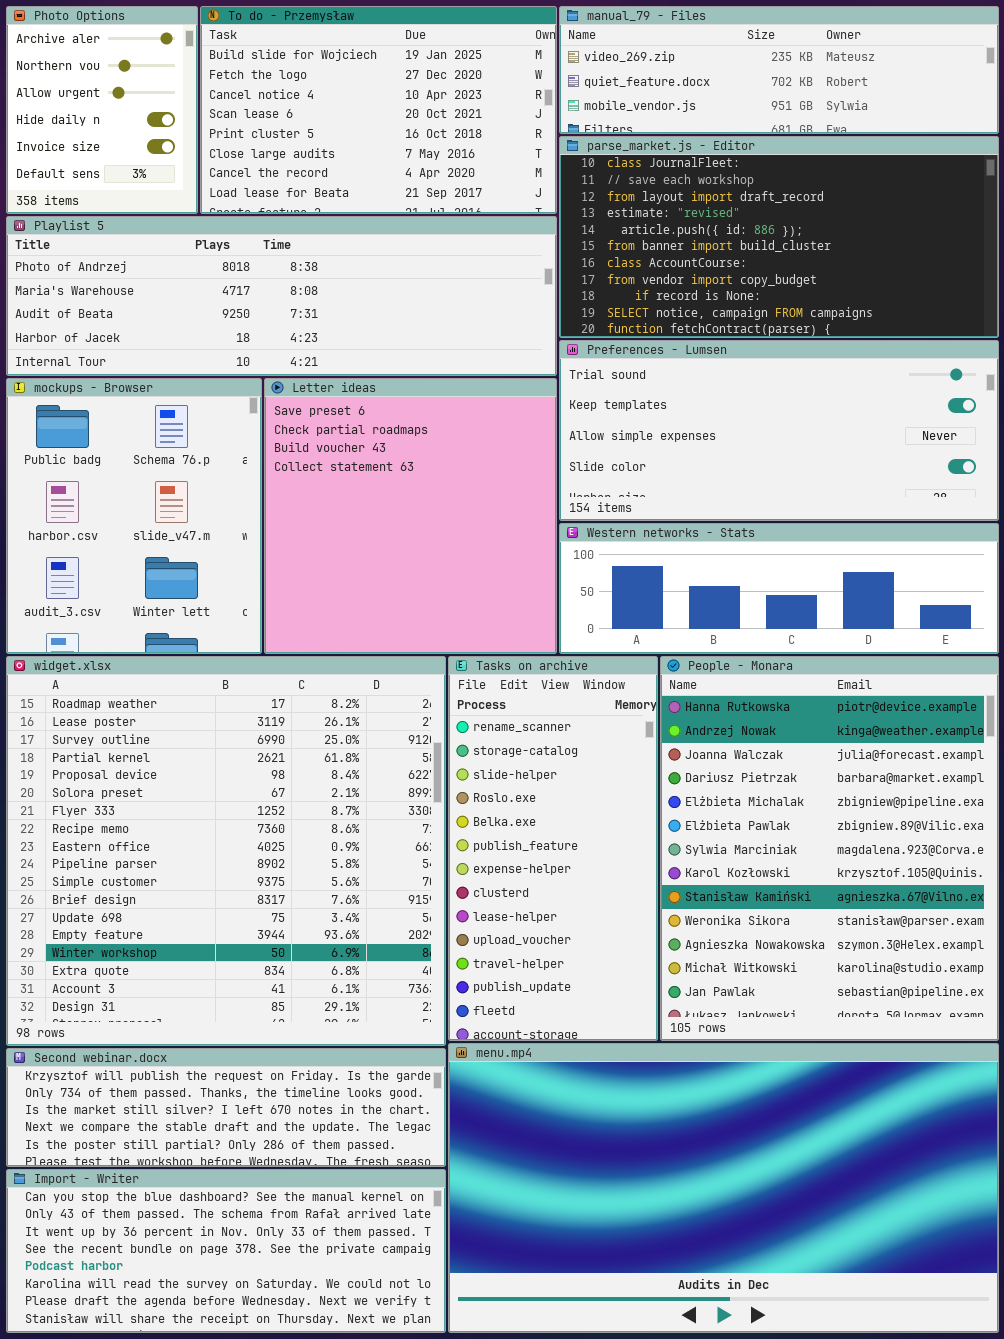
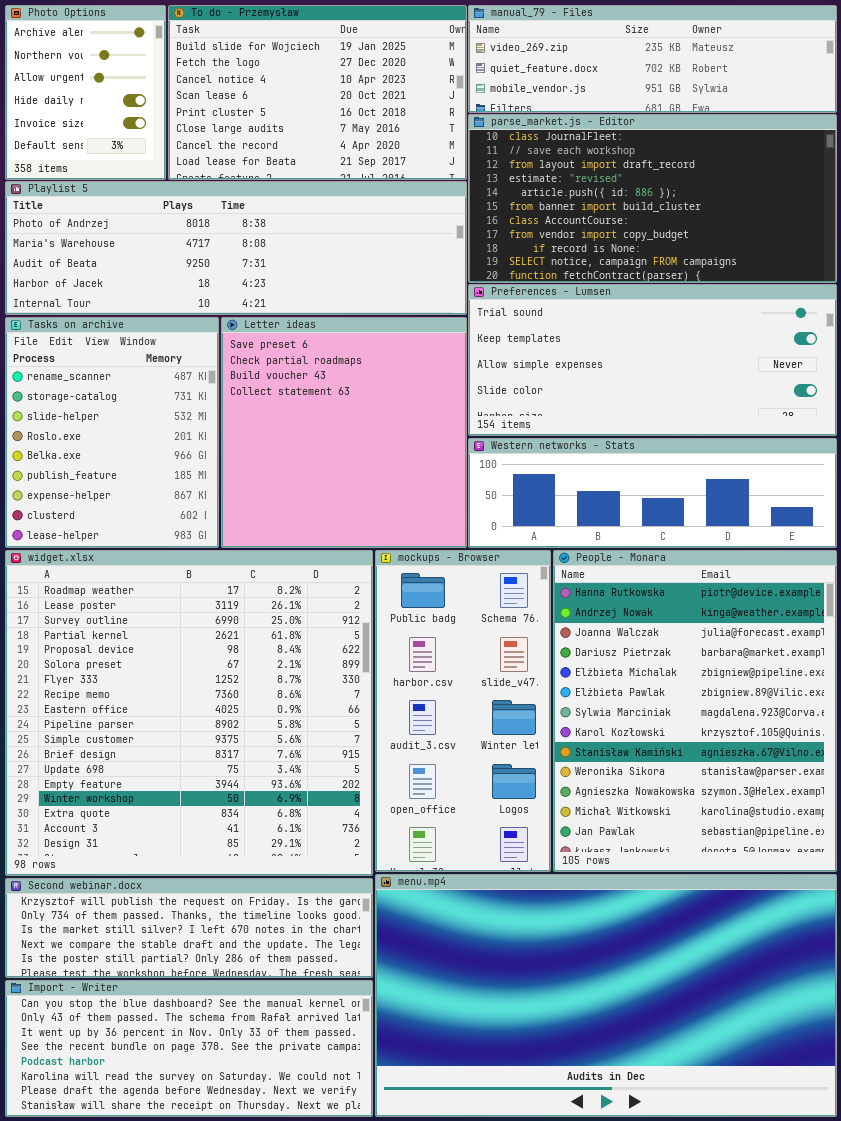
mockups - Browser: [6,378,262,654] -> [375,550,551,872], moved, resized
Tasks on archive: [448,656,658,1041] -> [5,317,219,548], moved, resized

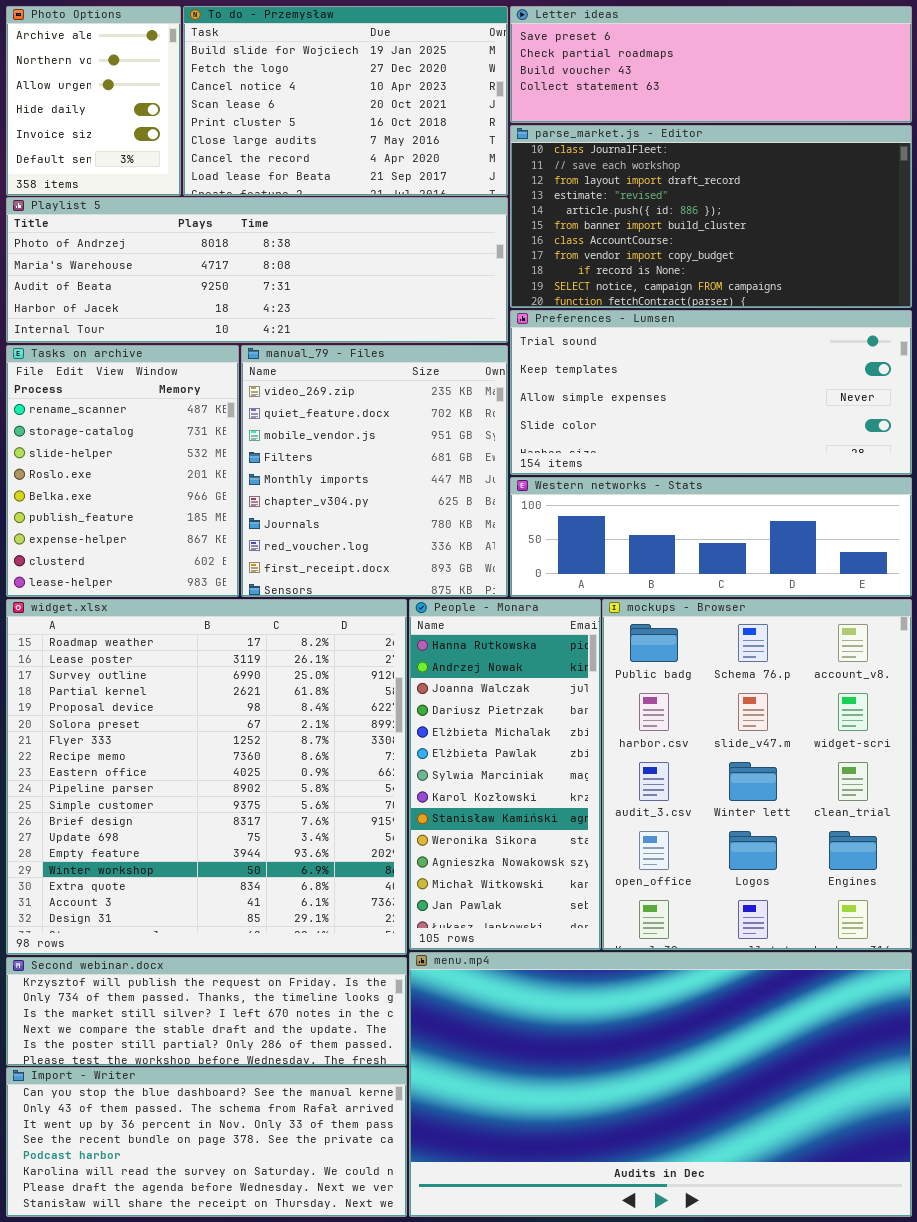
manual_79 - Files: [468,5,837,113] -> [241,345,508,597], moved, resized
Letter ideas: [221,317,467,548] -> [510,6,912,123], moved, resized
mockups - Browser: [375,550,551,872] -> [602,599,912,950], moved, resized
People - Monara: [553,550,837,872] -> [409,599,601,950], moved, resized

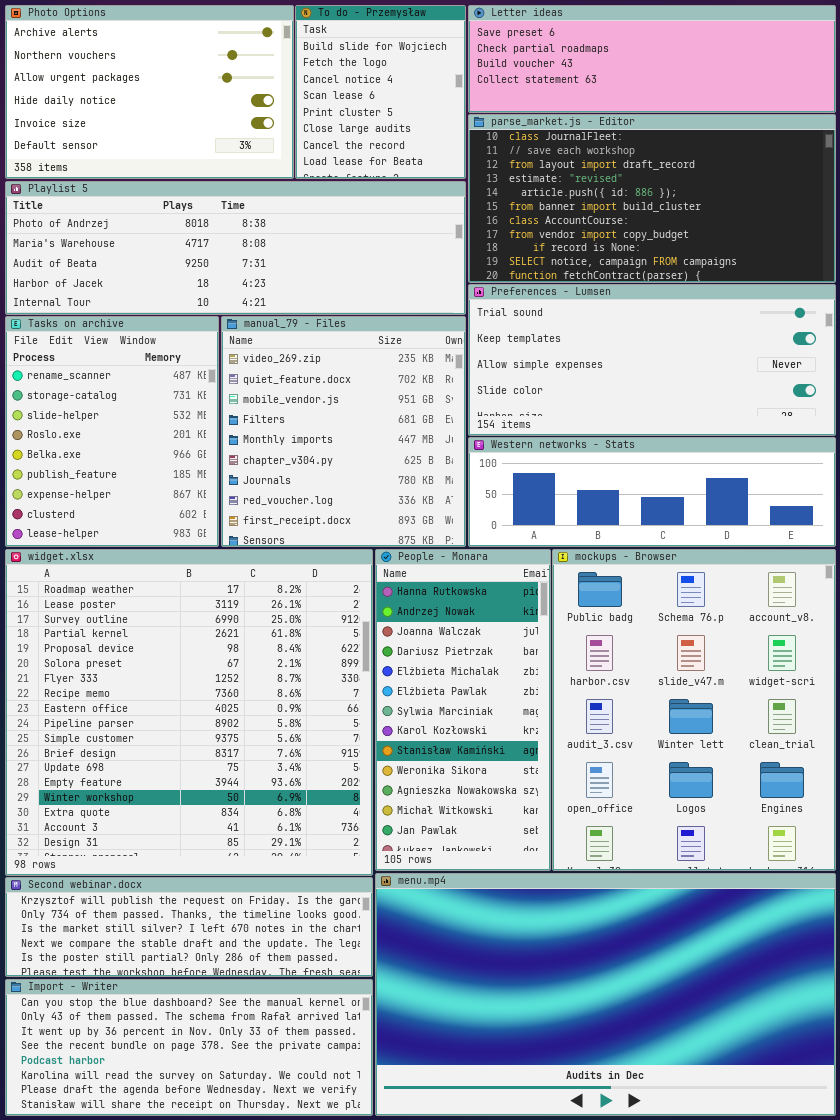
Photo Options: [6,6,181,196] -> [5,5,294,179], resized
To do - Przemysław: [183,6,508,196] -> [295,5,466,179], resized

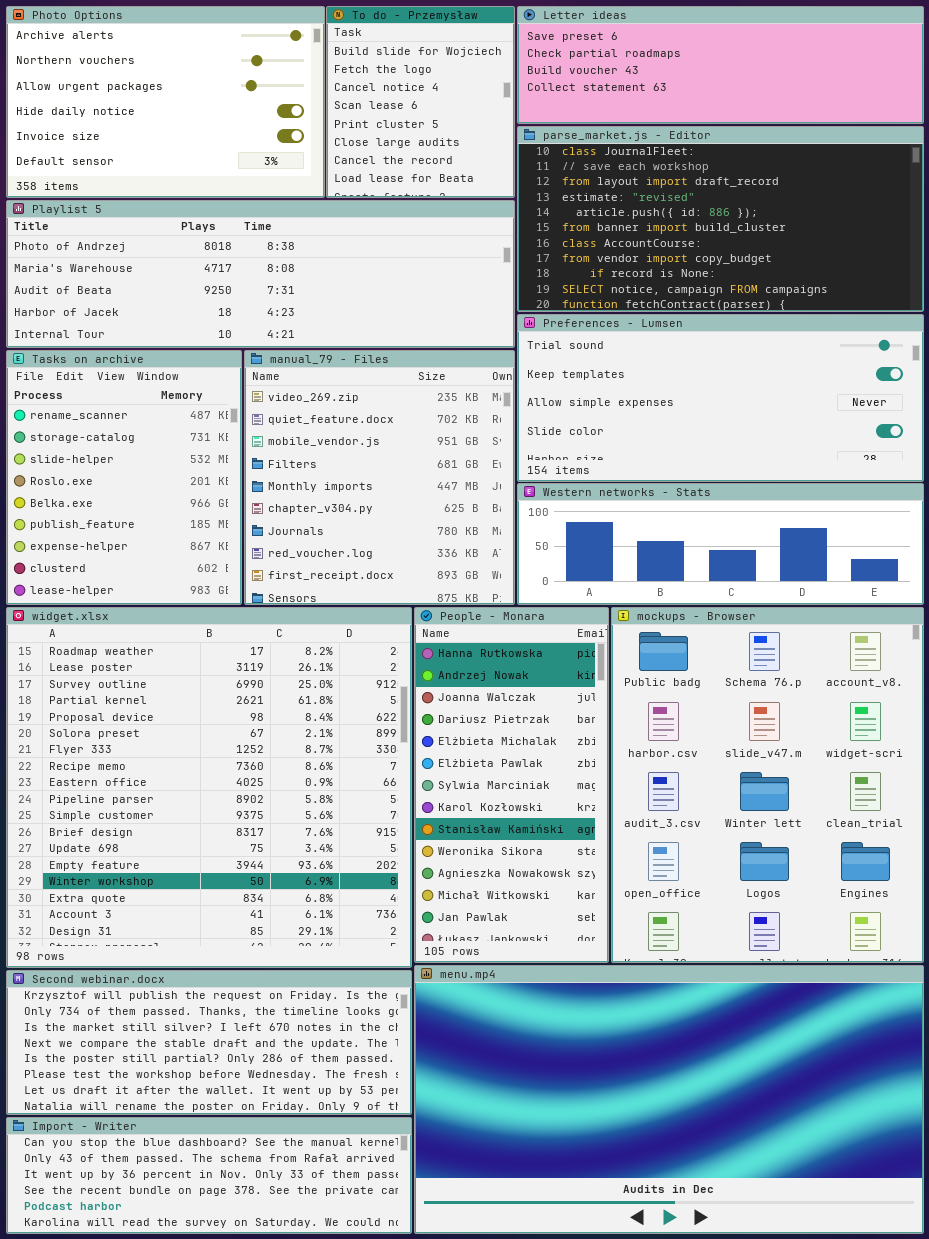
Second webinar.docx: [5,877,373,977] -> [6,970,412,1115], resized
Import - Writer: [5,979,373,1116] -> [6,1117,412,1234], resized

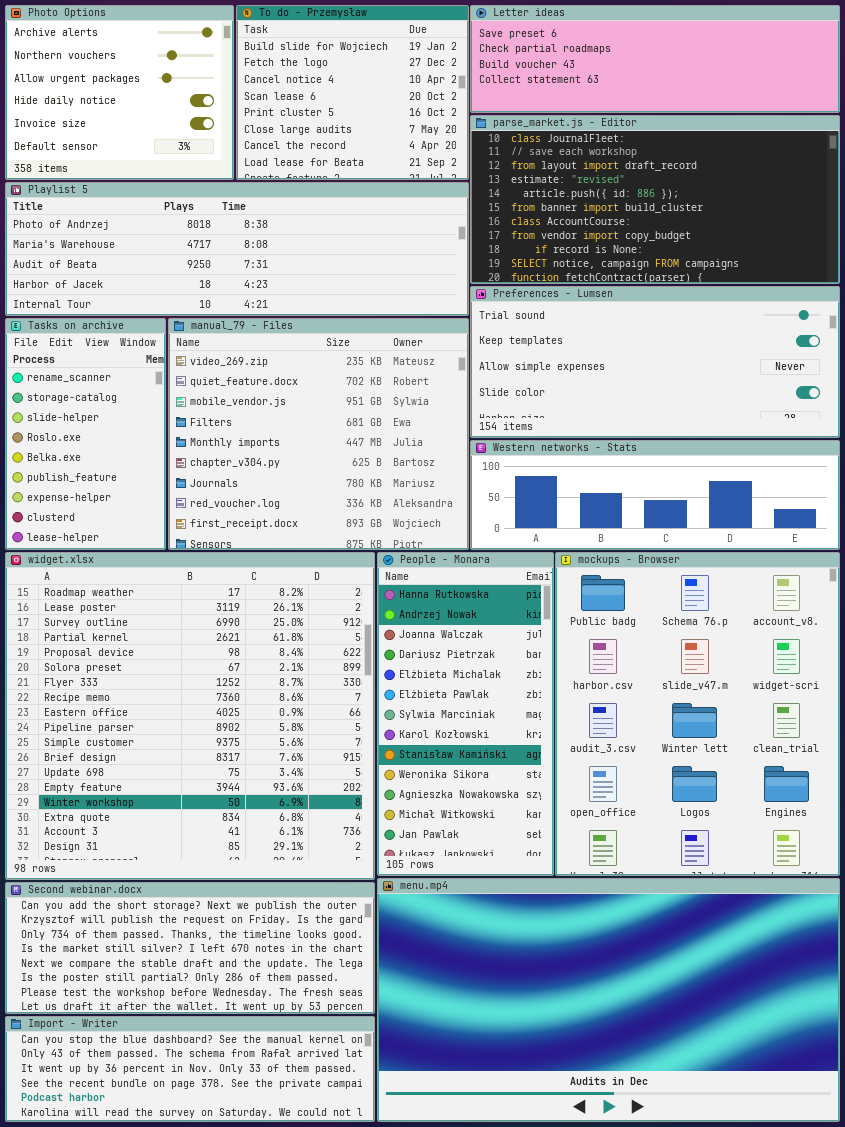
Photo Options: [6,6,325,198] -> [5,5,234,180], resized
To do - Przemysław: [326,6,515,198] -> [236,5,469,180], resized
Tasks on archive: [6,350,242,605] -> [5,318,166,550], resized
manual_79 - Files: [244,350,515,605] -> [168,318,469,550], resized
Second webinar.docx: [6,970,412,1115] -> [5,882,375,1014], scrolled up 1 row

